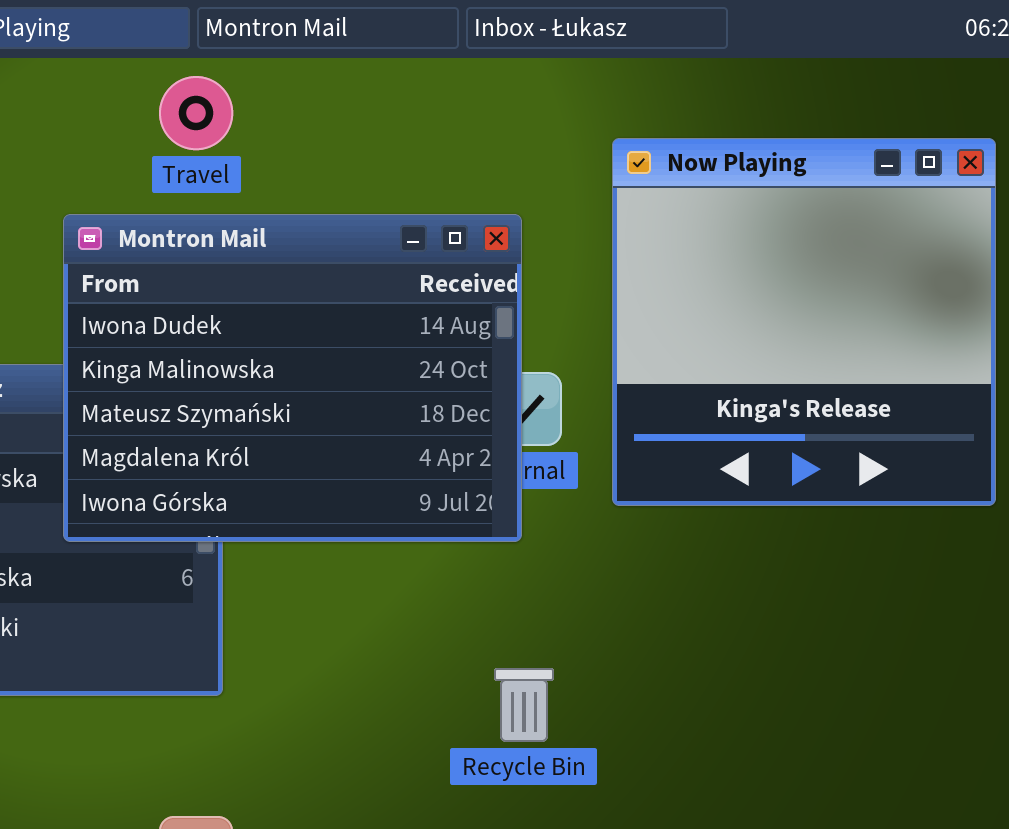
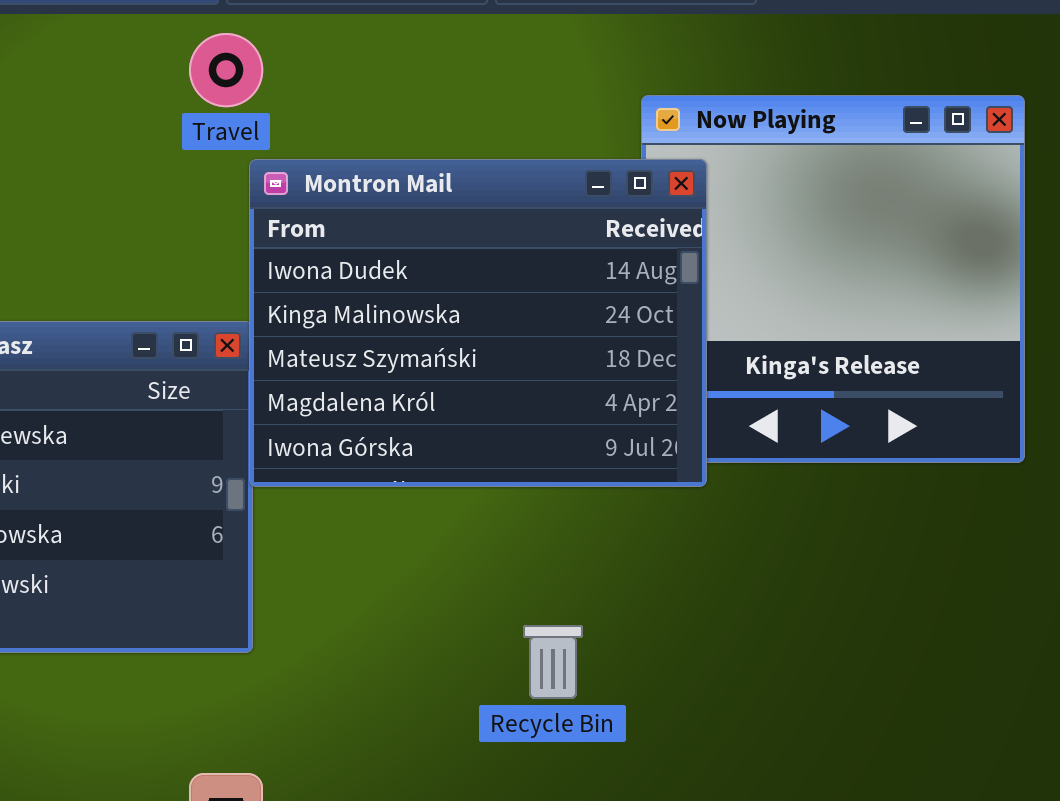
Montron Mail: [63,214,522,542] -> [249,159,707,487], moved

